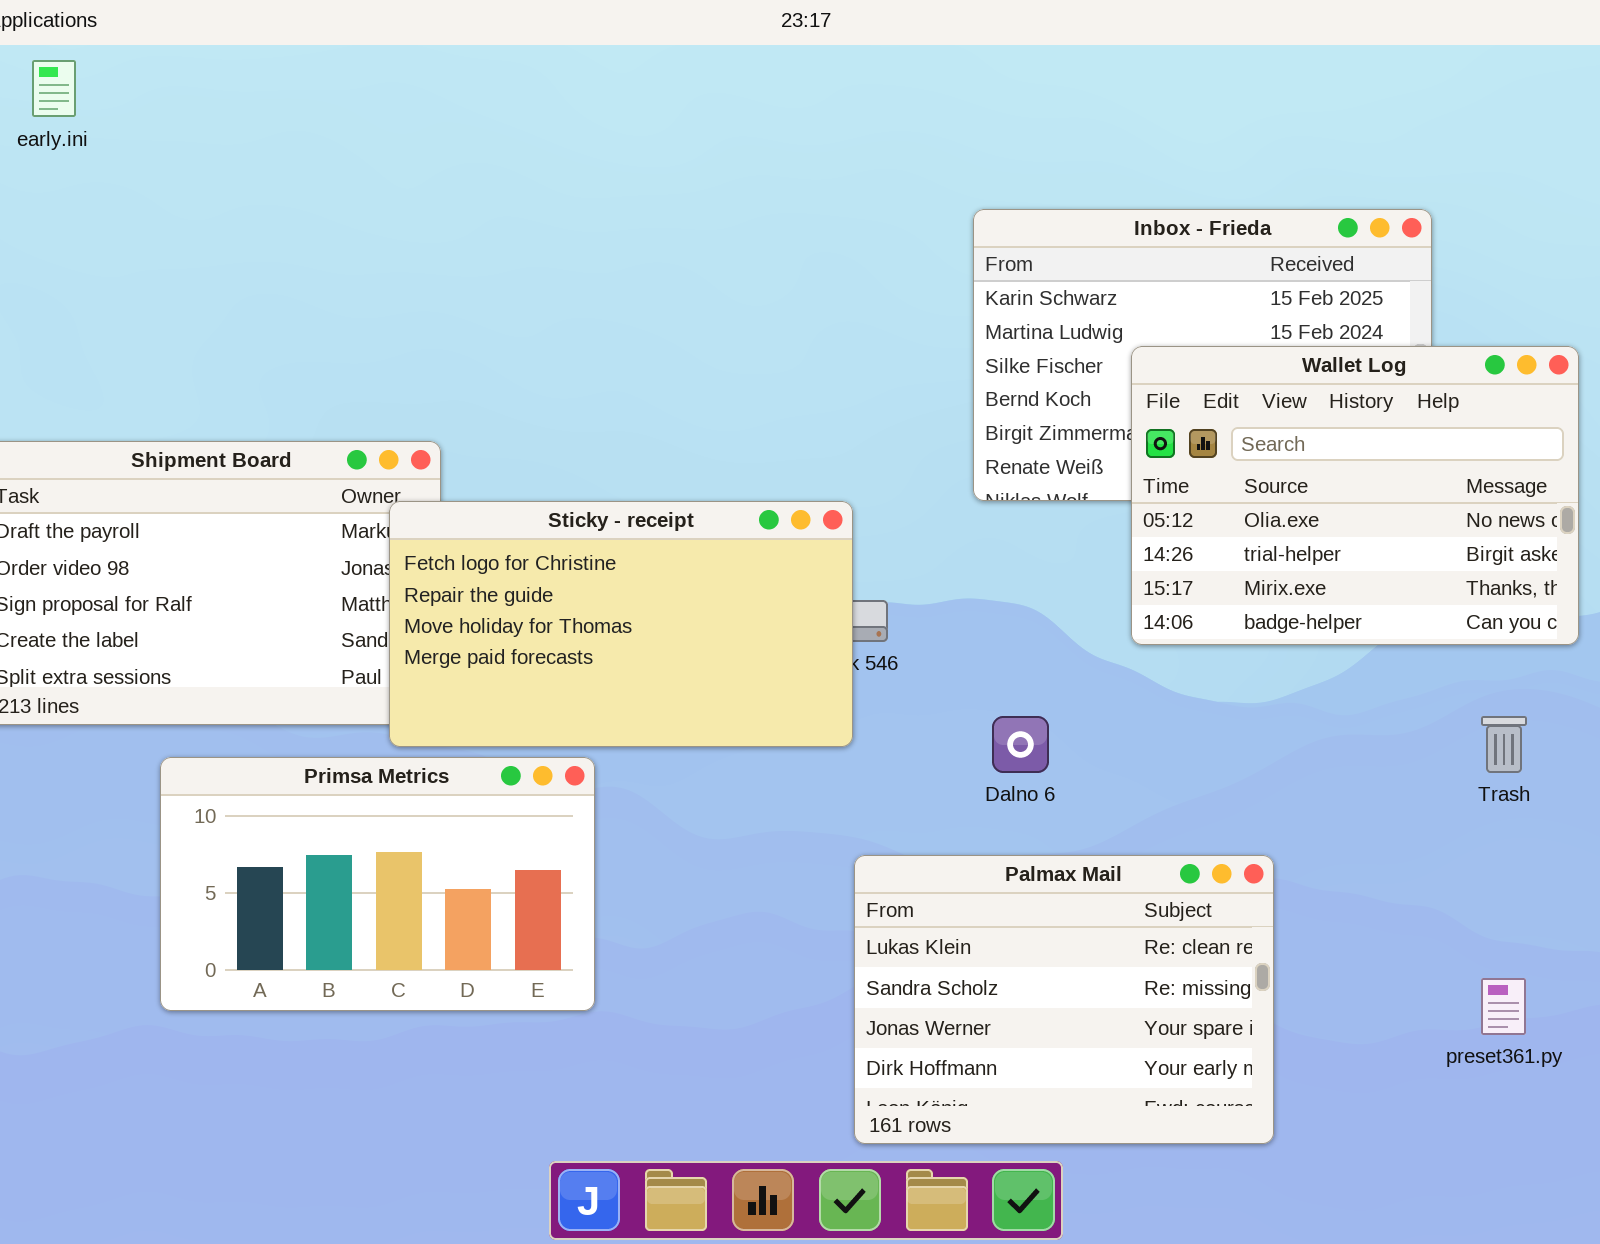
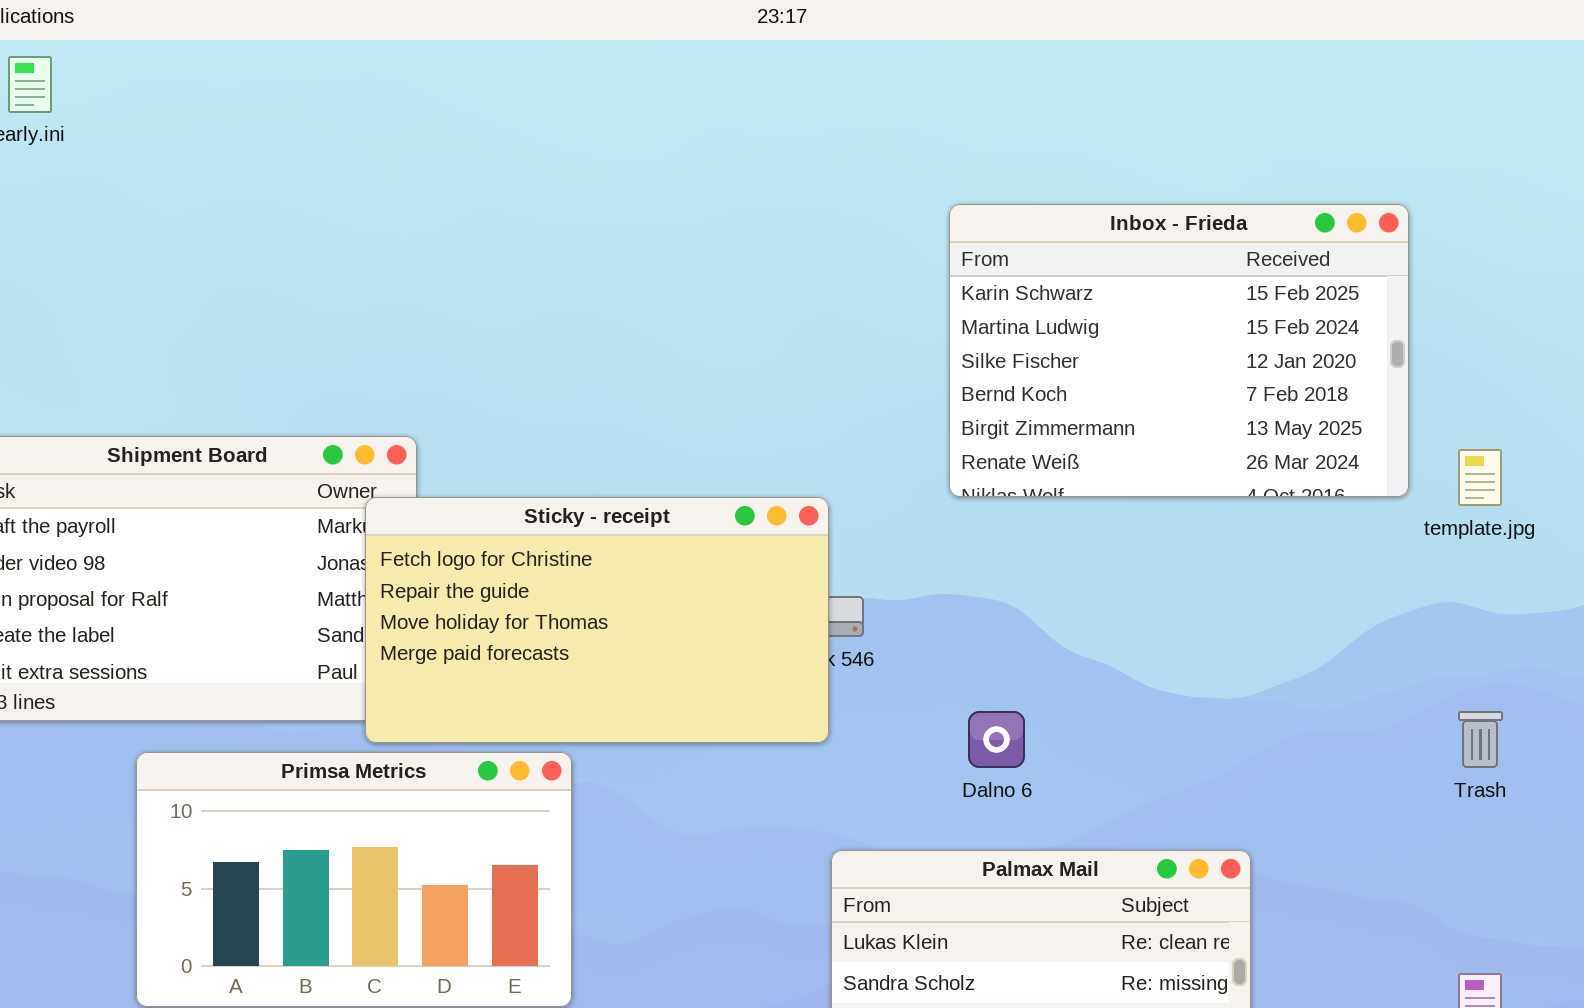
Wallet Log: [1131,346,1579,645] -> none, closed

